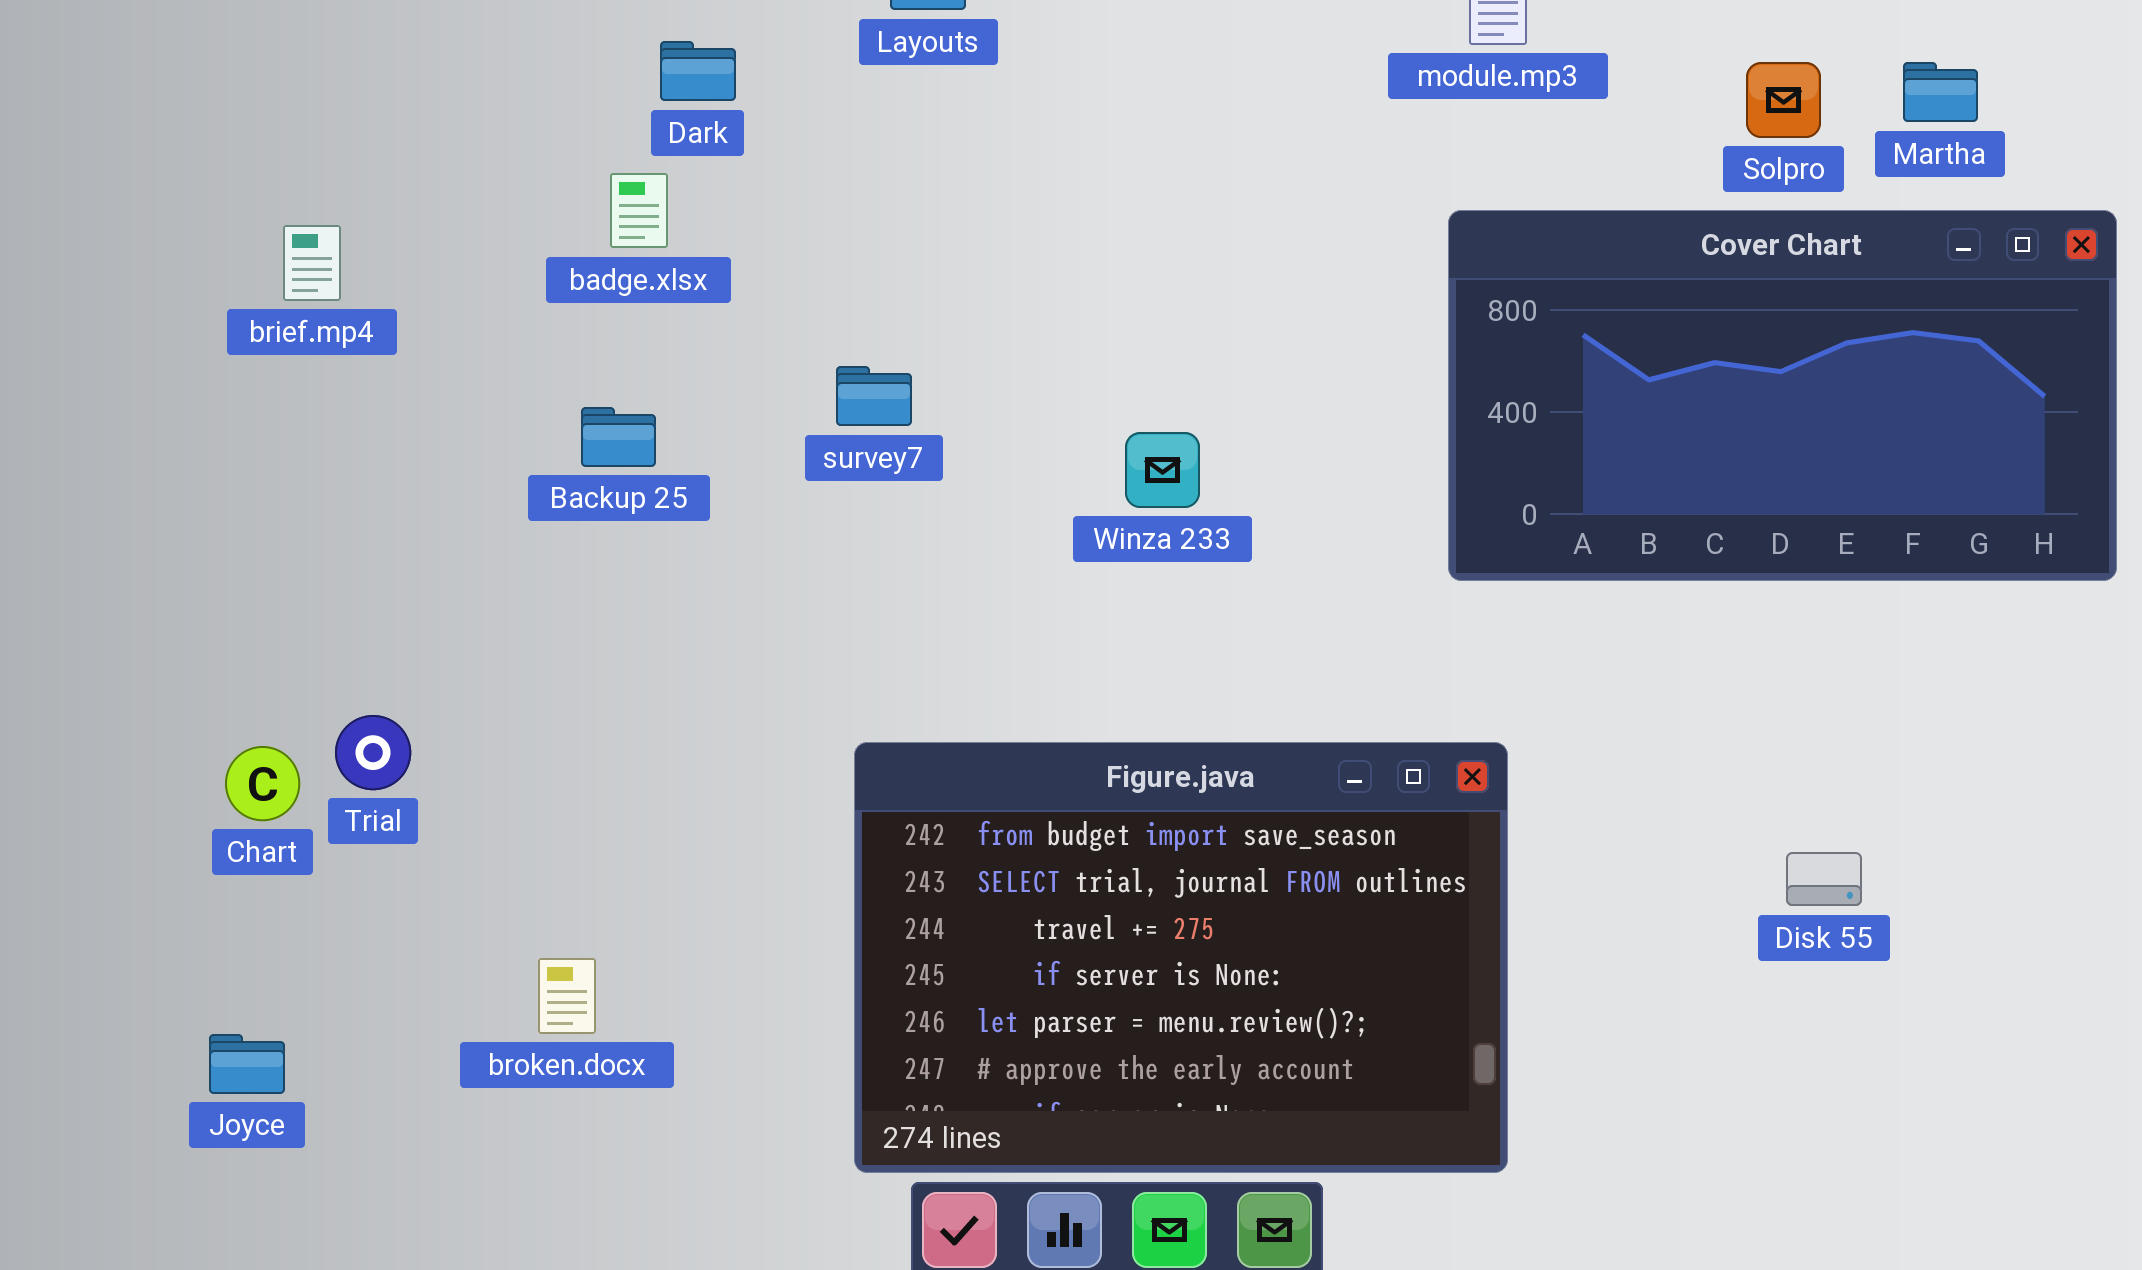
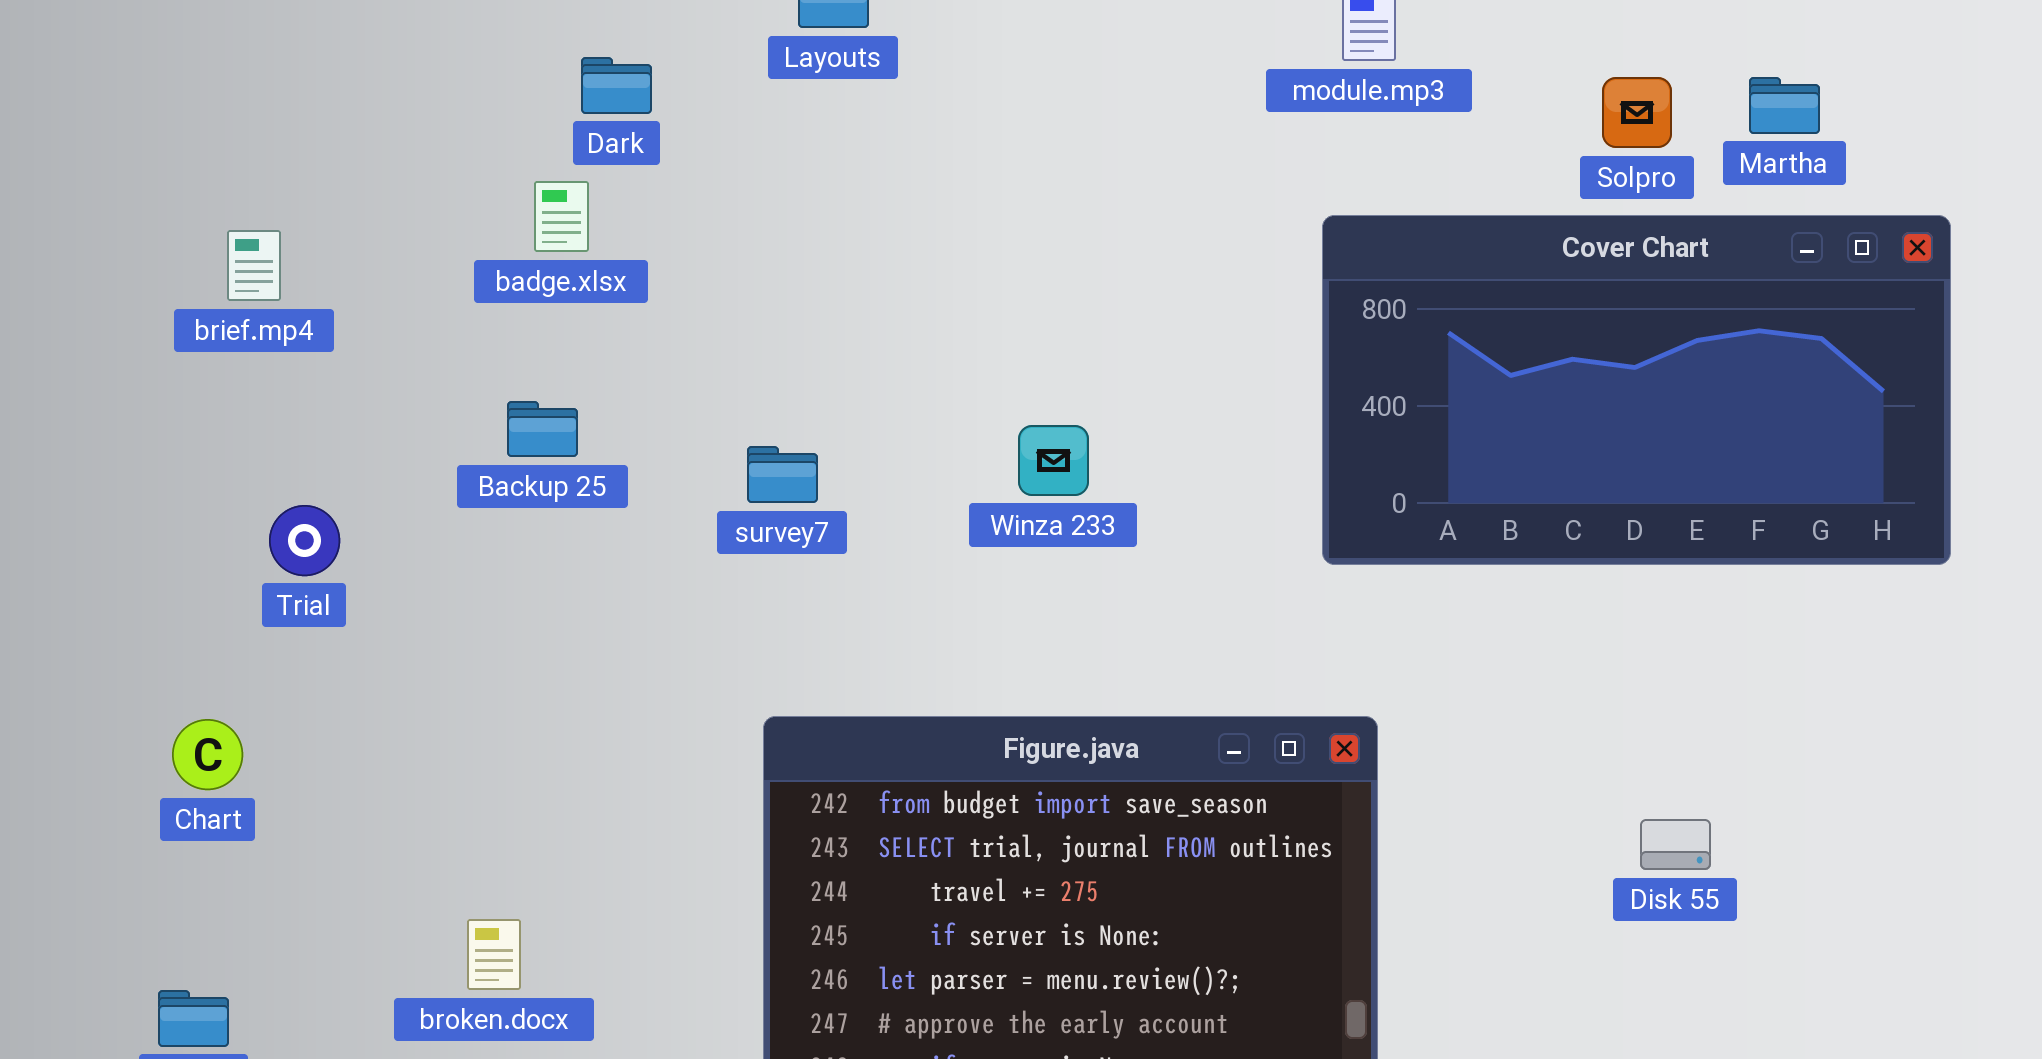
survey7: [836,366,912,426] -> [747,446,818,503], moved
Trial: [335,715,411,790] -> [269,505,340,576], moved

